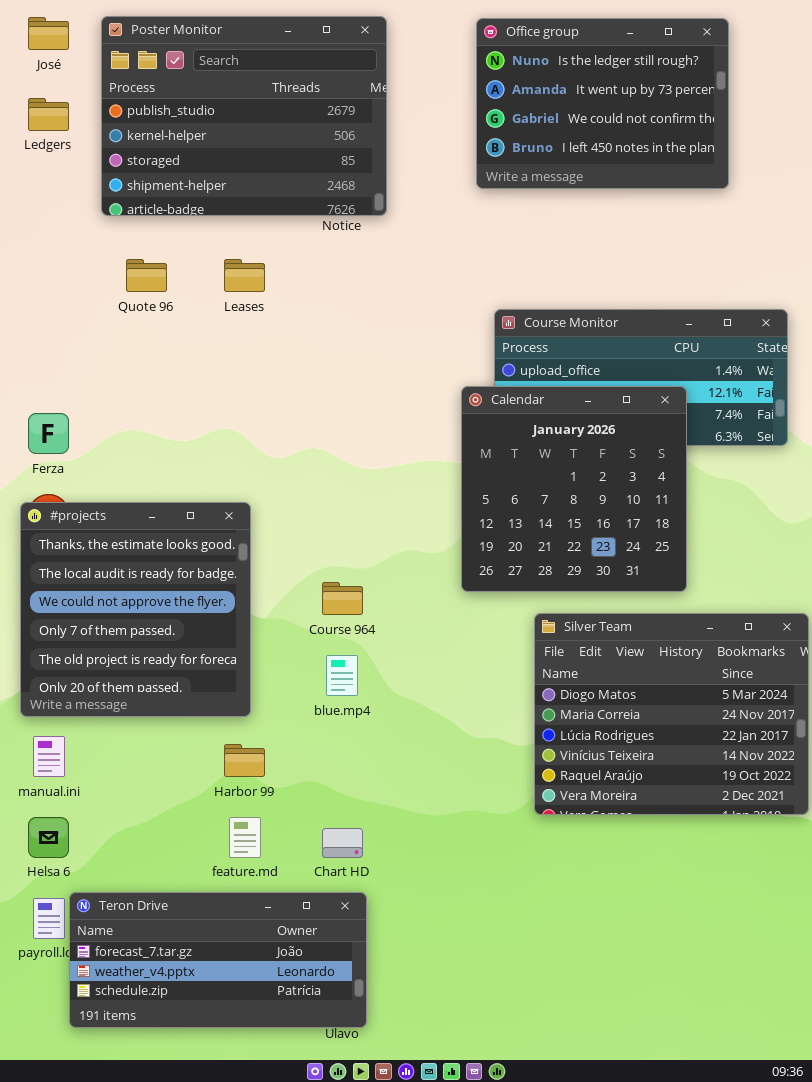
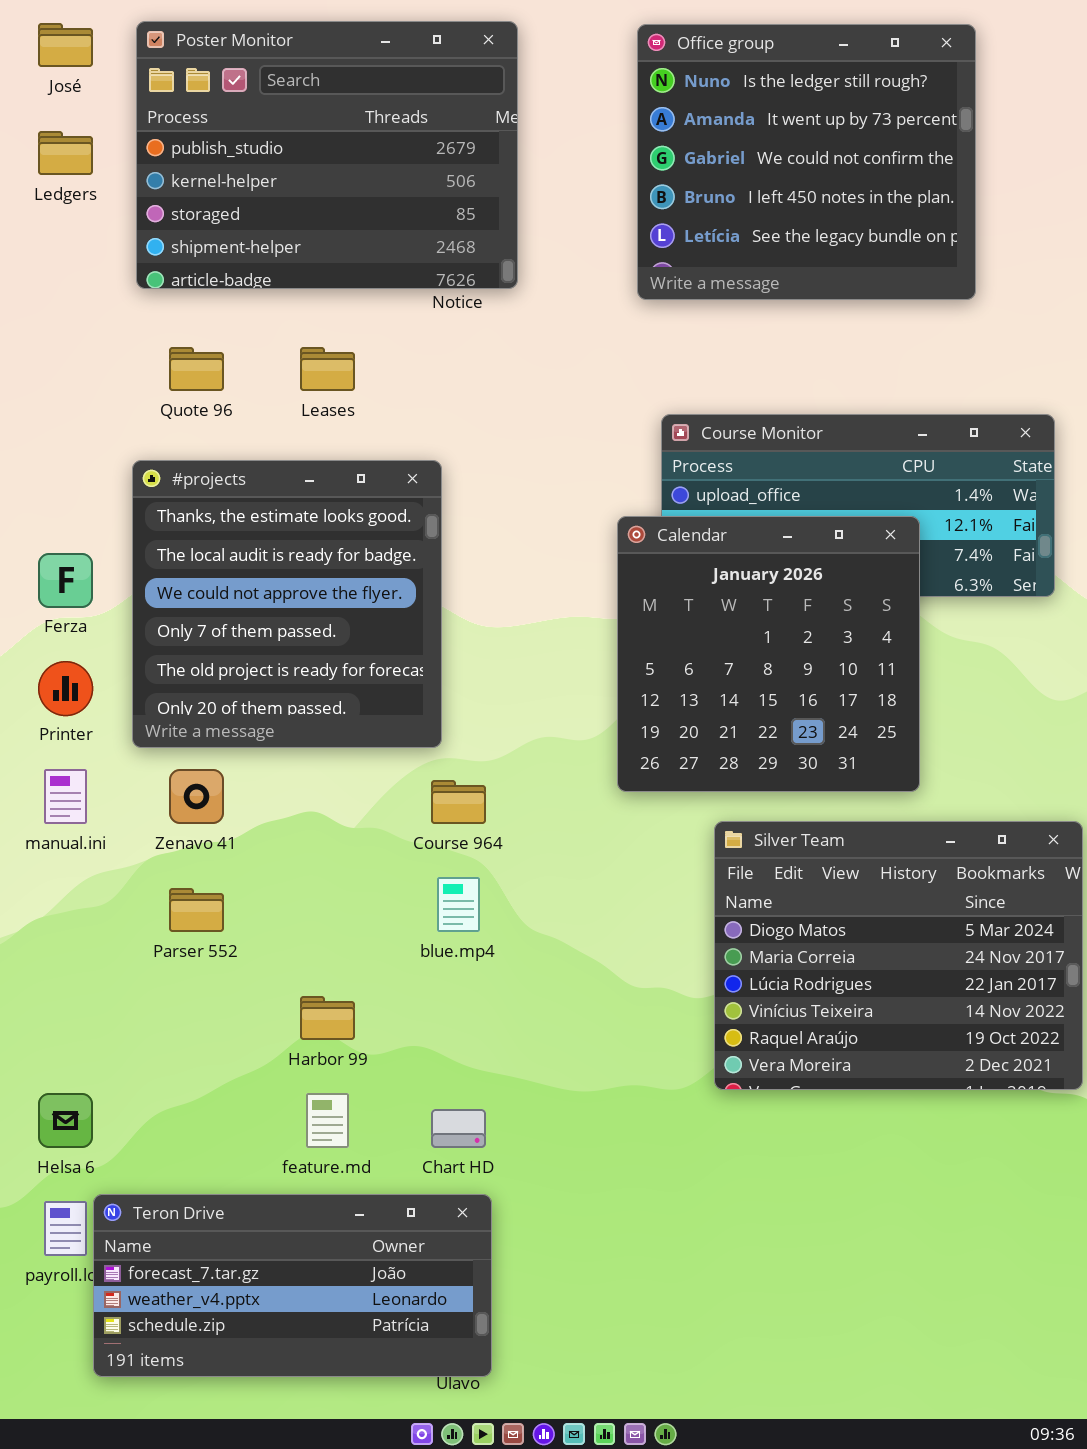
Office group: [476,18,729,189] -> [637,24,976,300], resized
#projects: [20,502,251,717] -> [132,460,442,748], moved
manual.ini: [33,736,65,777] -> [44,769,87,824], moved

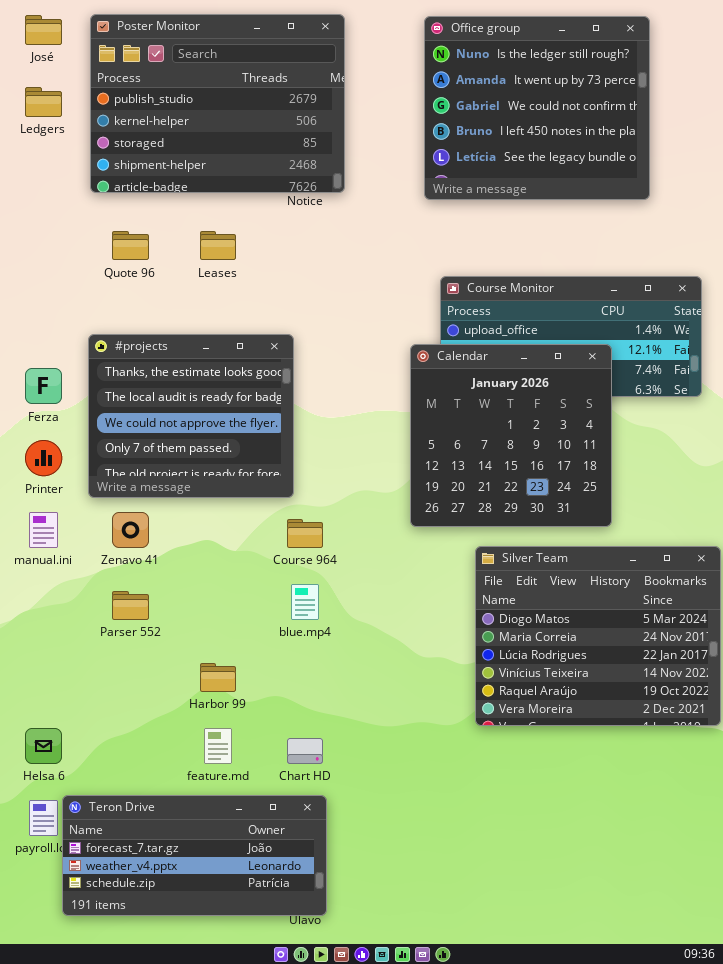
#projects: [132,460,442,748] -> [88,334,294,498], resized

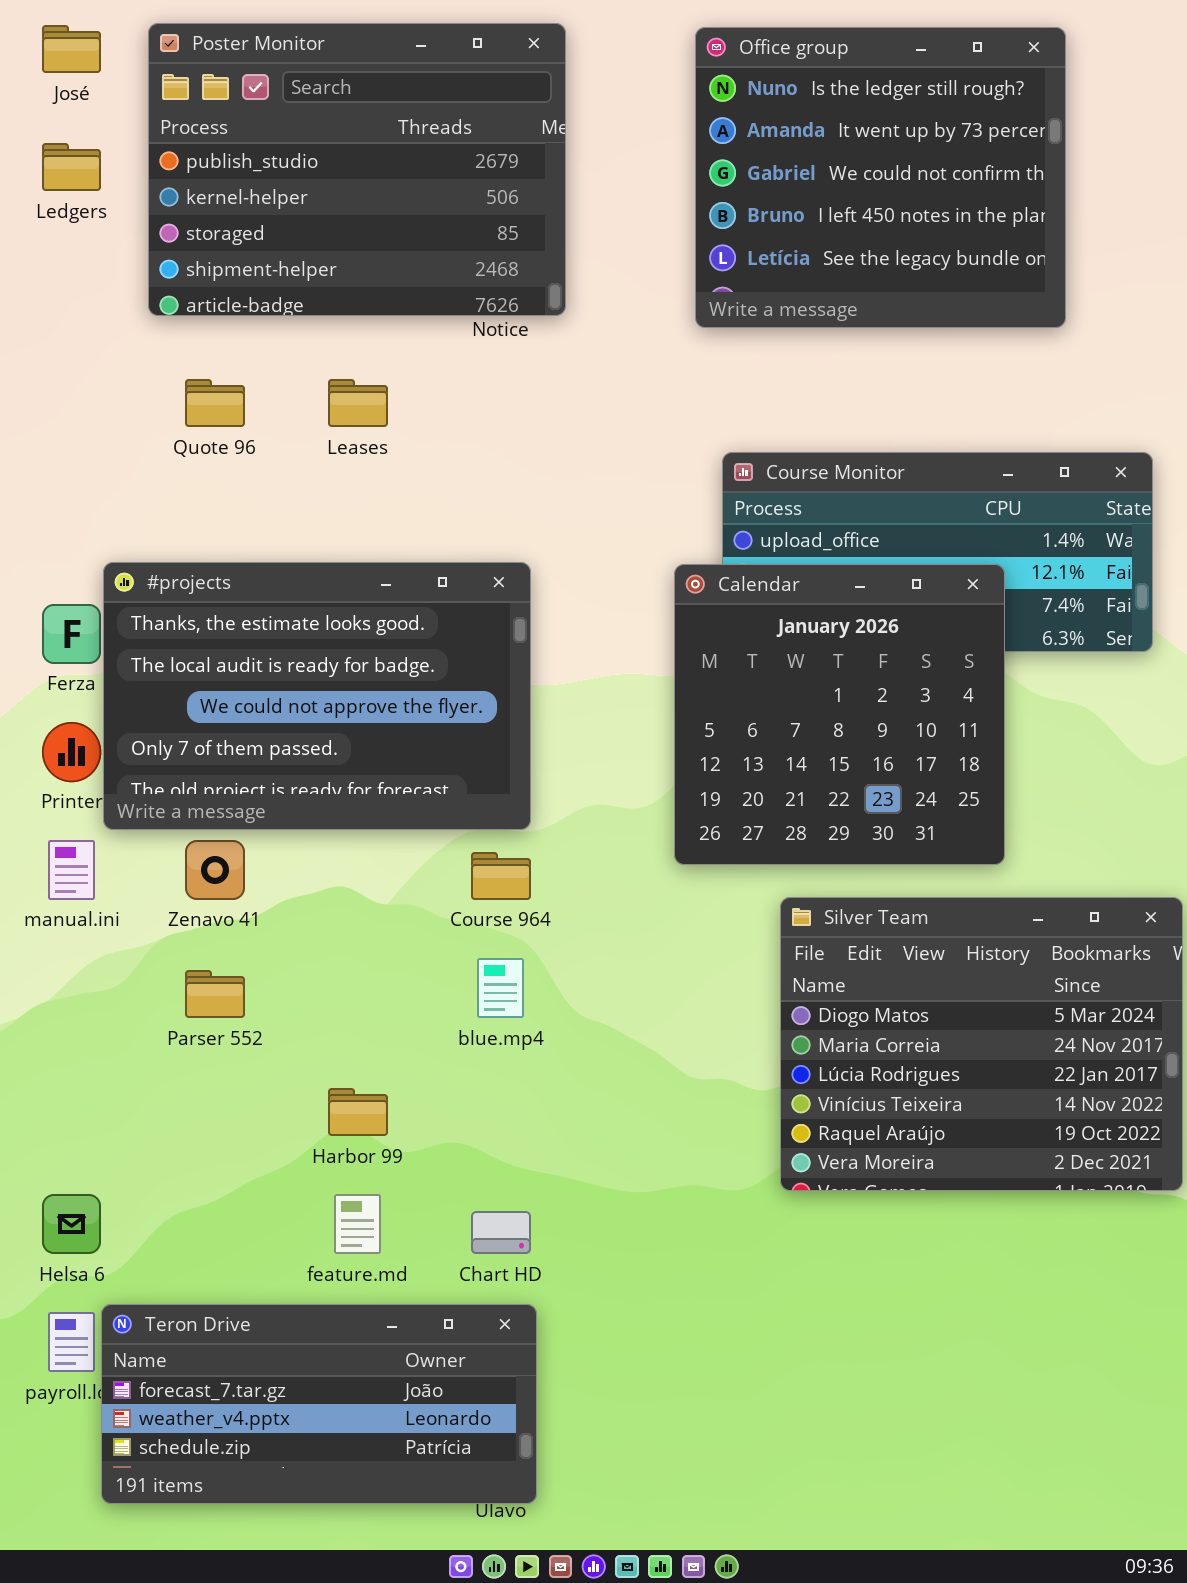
#projects: [88,334,294,498] -> [103,562,531,830], moved, resized

